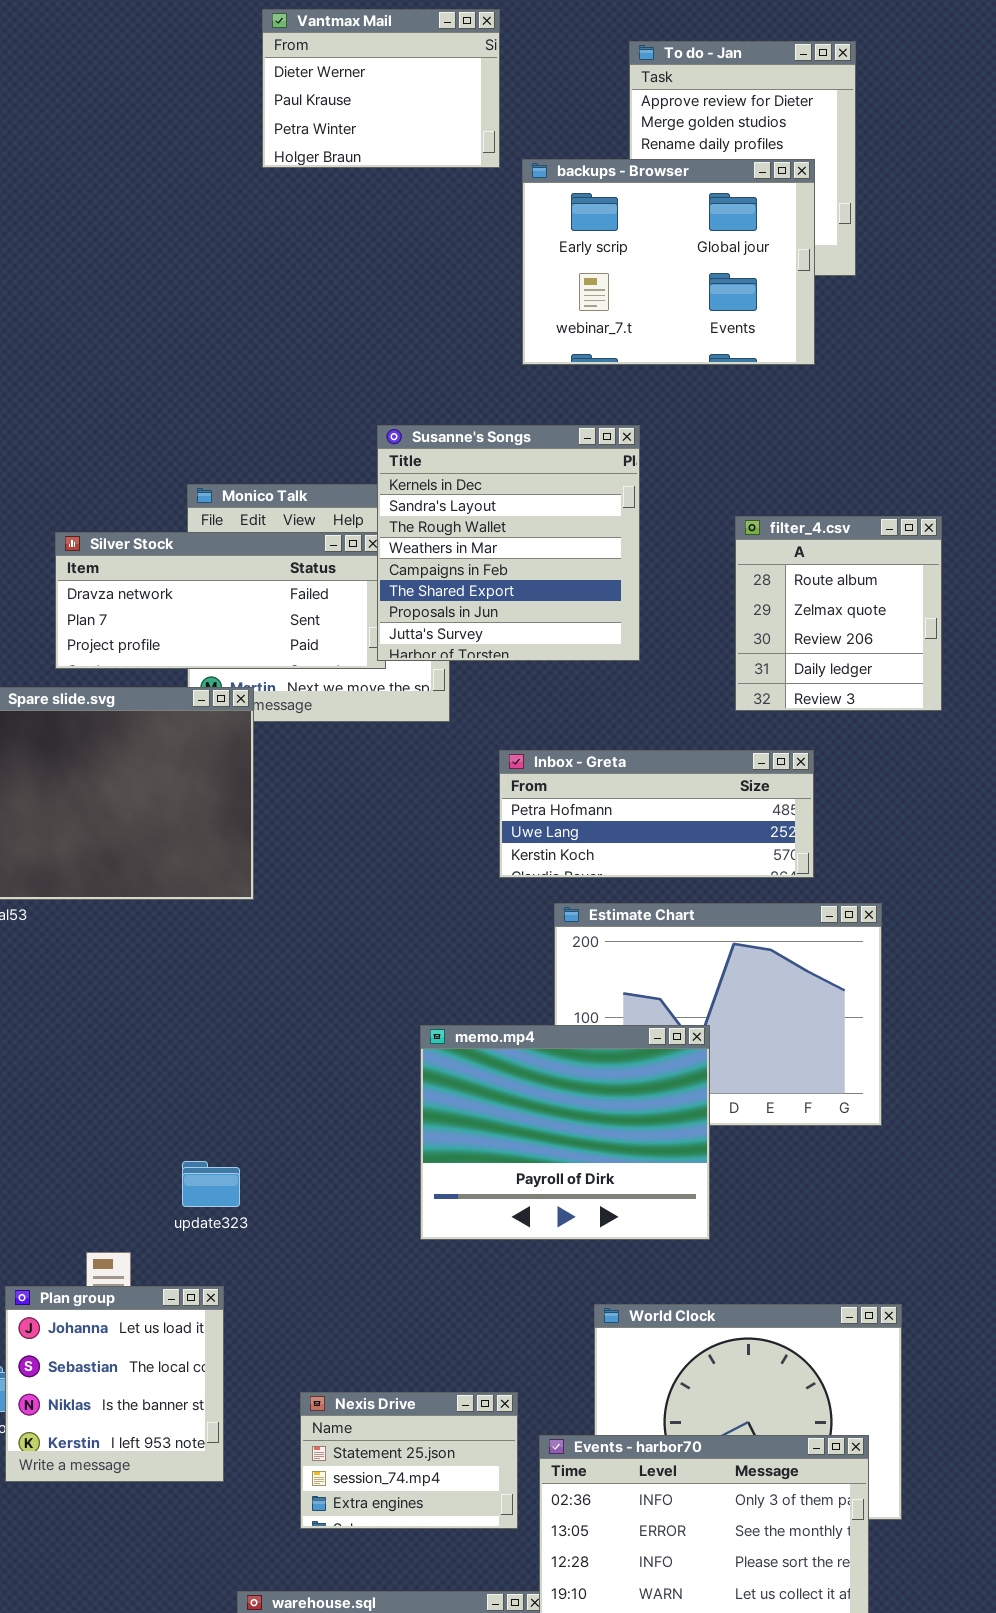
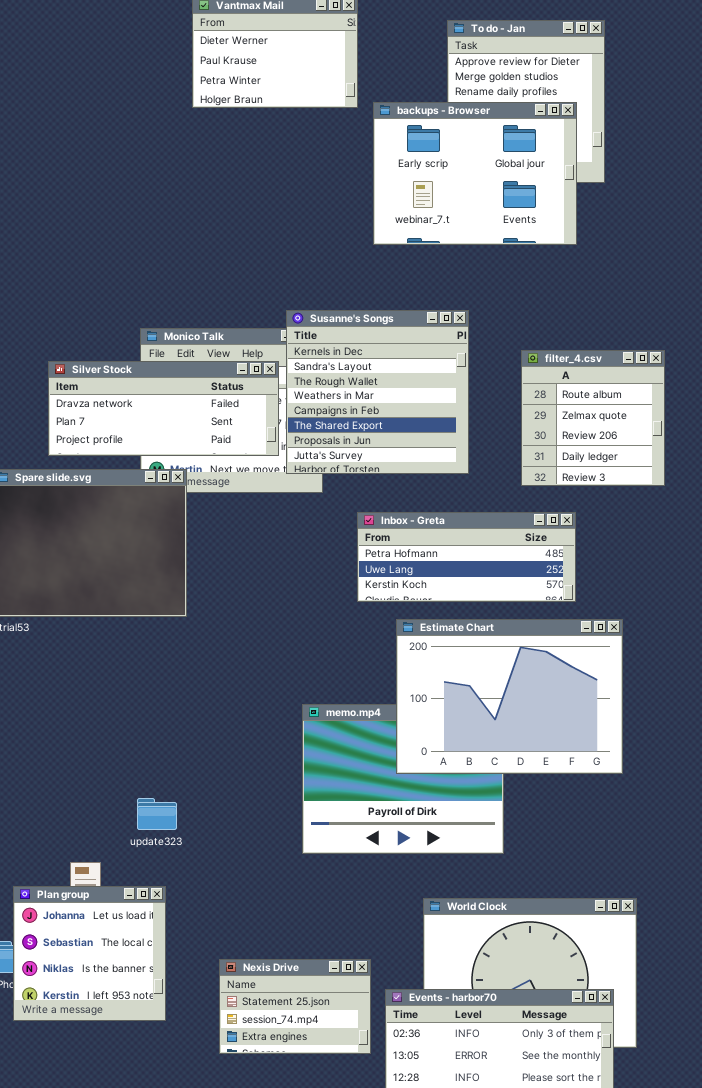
Susanne's Songs: [377,425,640,661] -> [286,310,469,474], moved
Estimate Chart: [554,903,882,1126] -> [396,619,623,774], raised

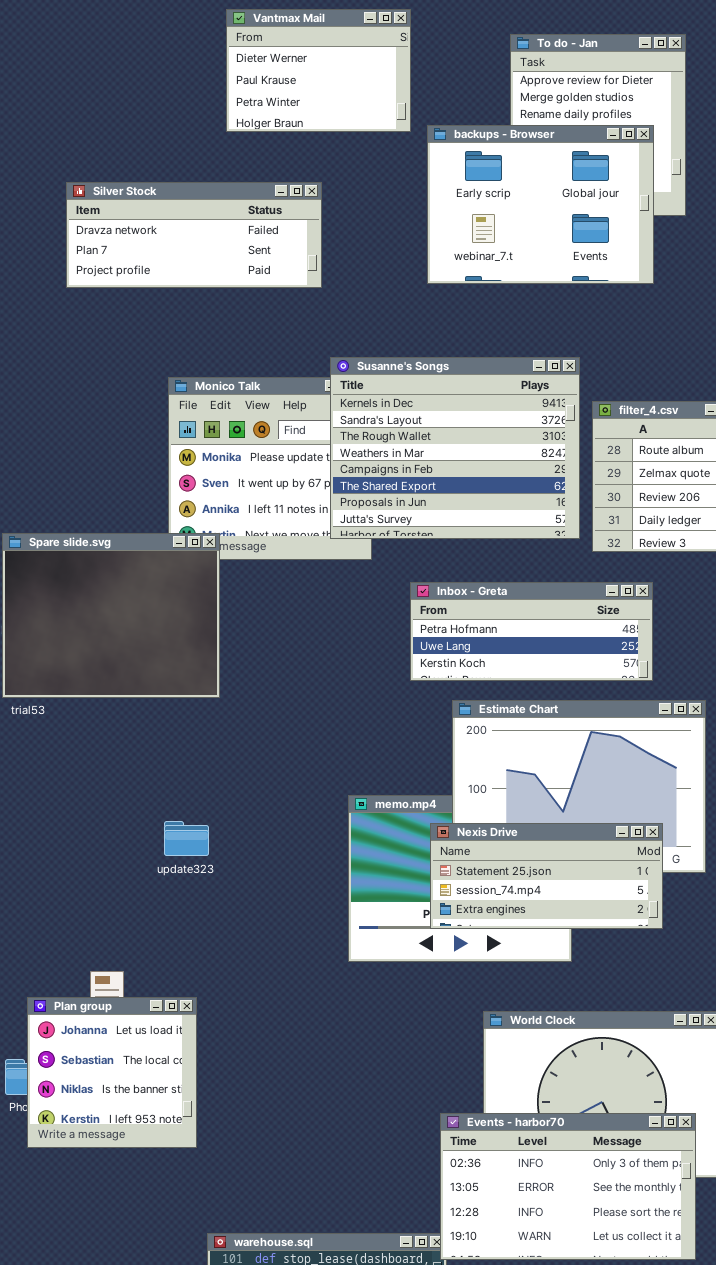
Susanne's Songs: [286,310,469,474] -> [330,357,580,539], resized
Silver Stock: [48,361,279,456] -> [66,182,322,288], moved
update323: [137,798,177,830] -> [164,821,209,856], moved
Nexis Drive: [219,959,371,1054] -> [430,823,663,929], moved, resized

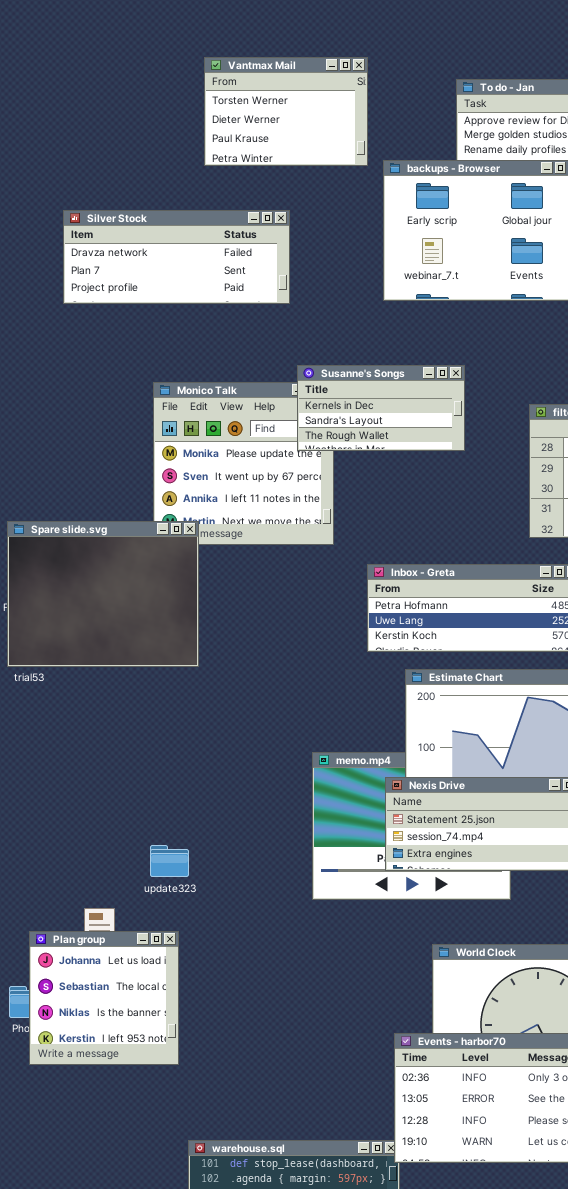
Vantmax Mail: [226,9,411,132] -> [204,57,368,166], scrolled up 1 row
Susanne's Songs: [330,357,580,539] -> [297,365,465,451], resized
update323: [164,821,209,856] -> [150,845,189,877], moved

